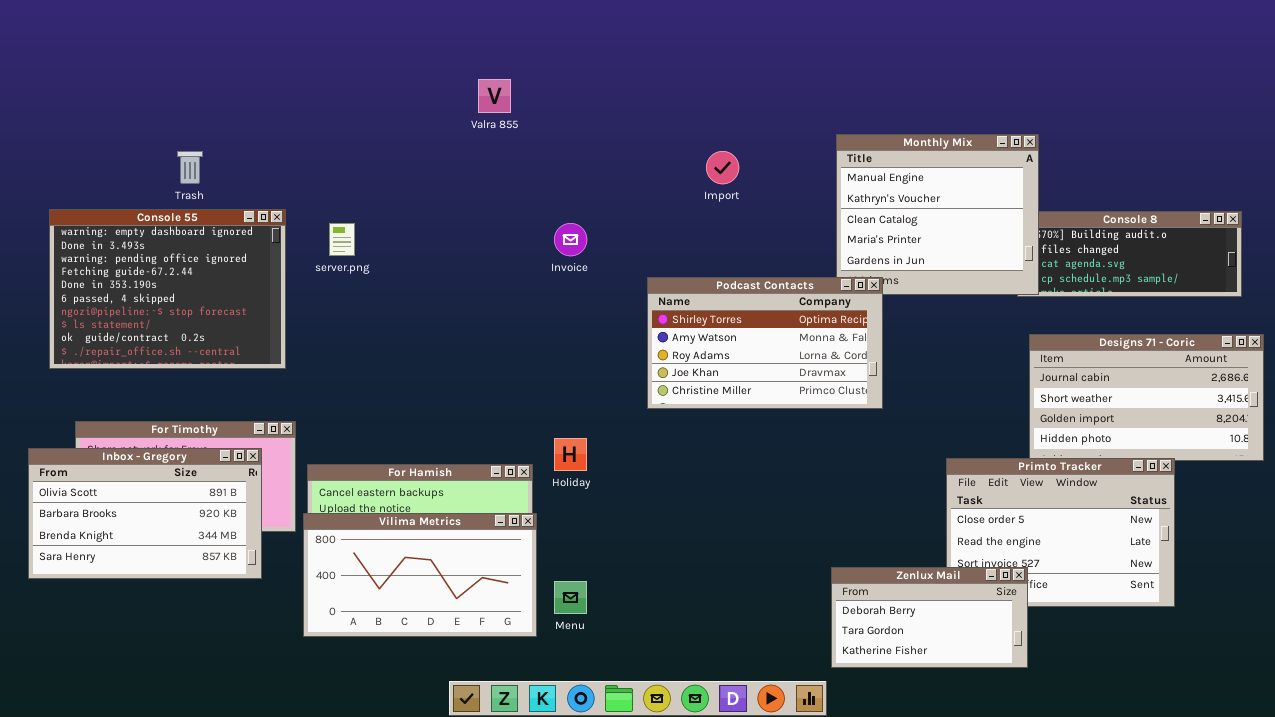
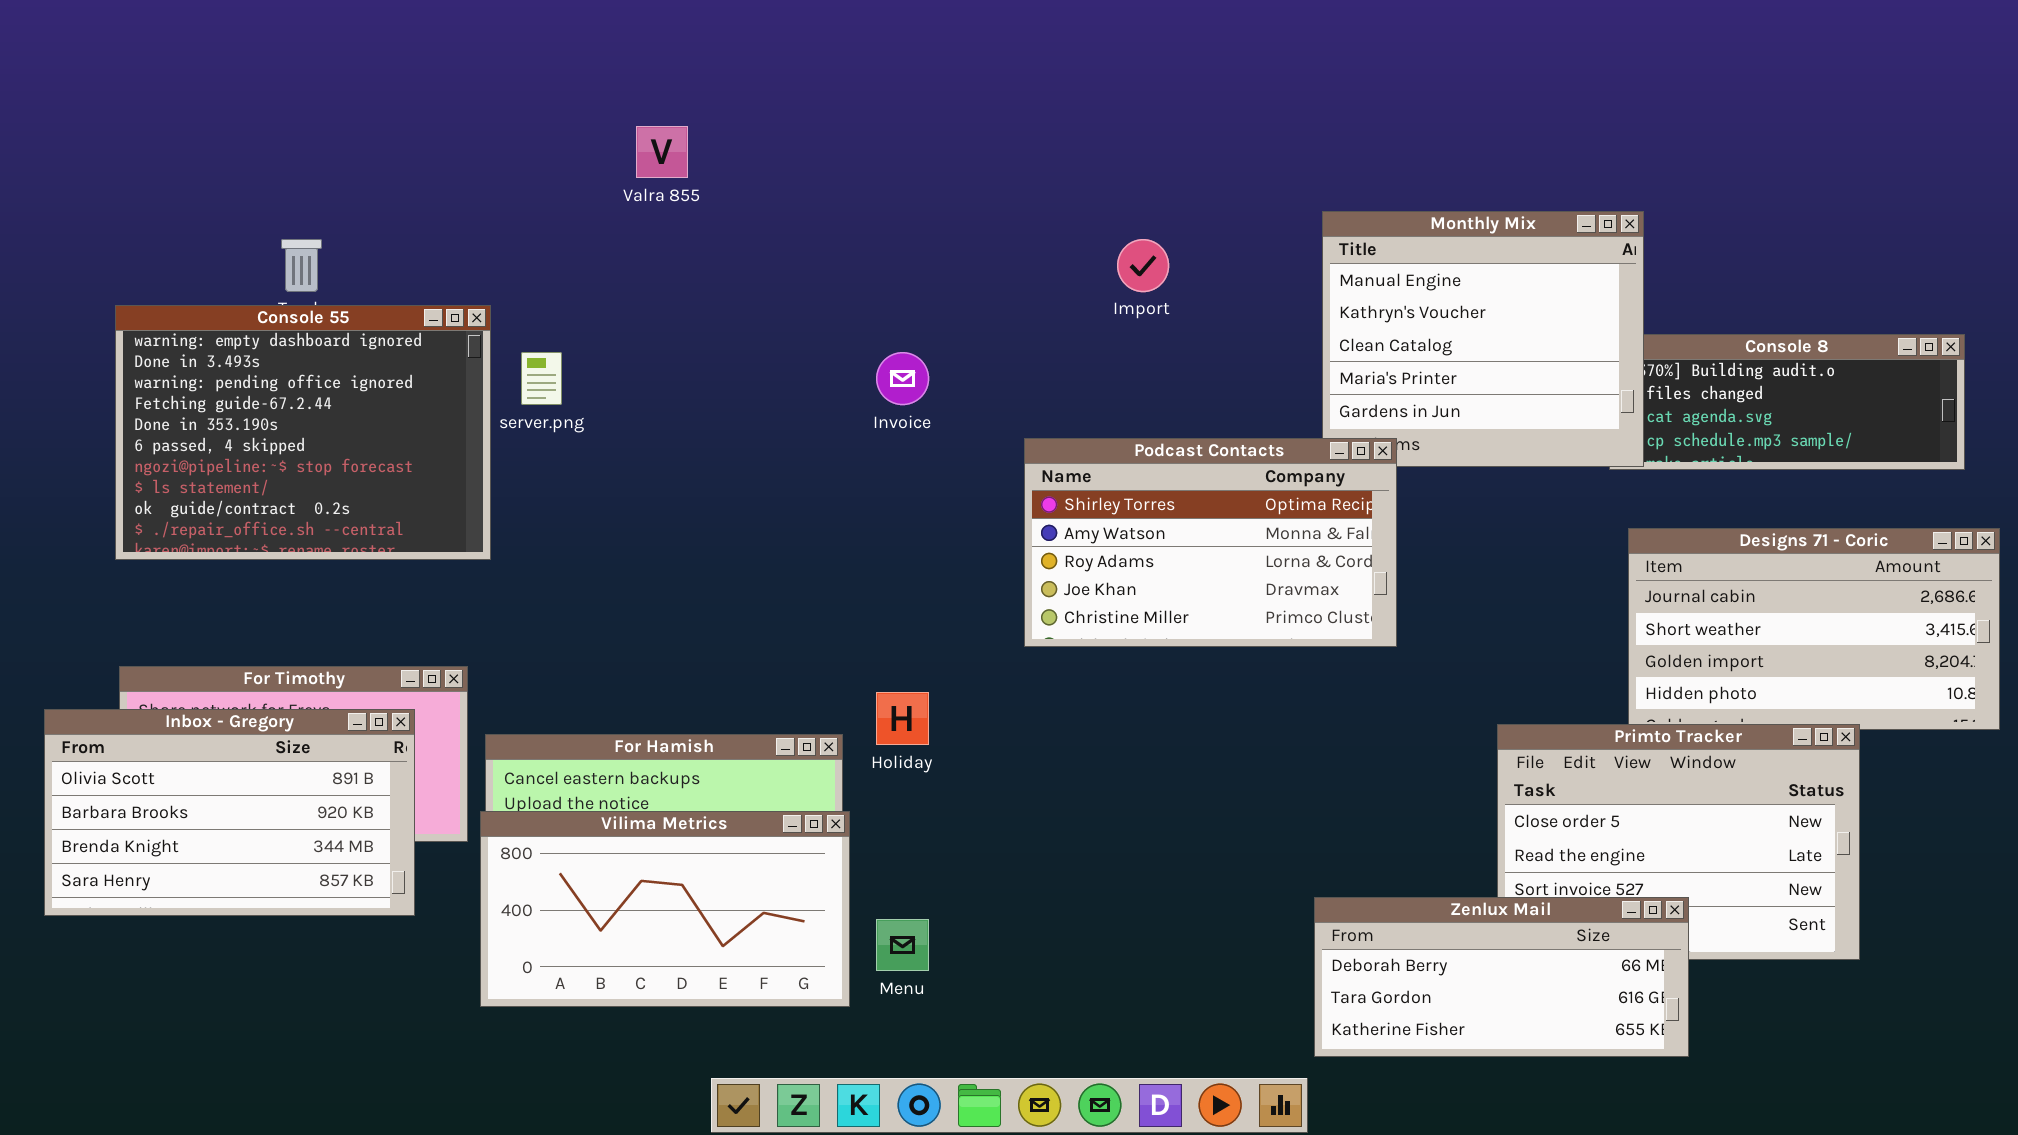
Valra 855: [478,79,511,113] -> [636,126,688,178], moved
Console 55: [49,209,286,369] -> [115,305,491,560], moved
Zenlux Mail: [831,567,1028,668] -> [1314,897,1689,1057], resized

